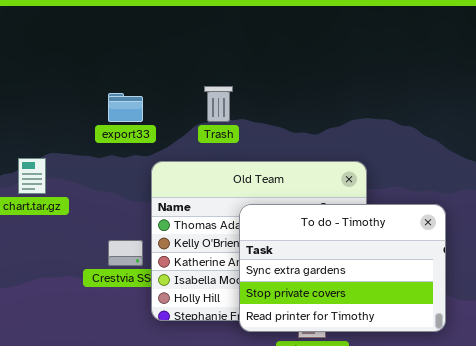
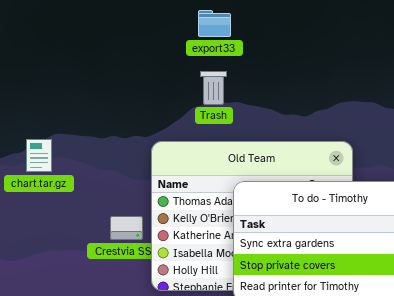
export33: [108,93,143,122] -> [198,10,231,37], moved

